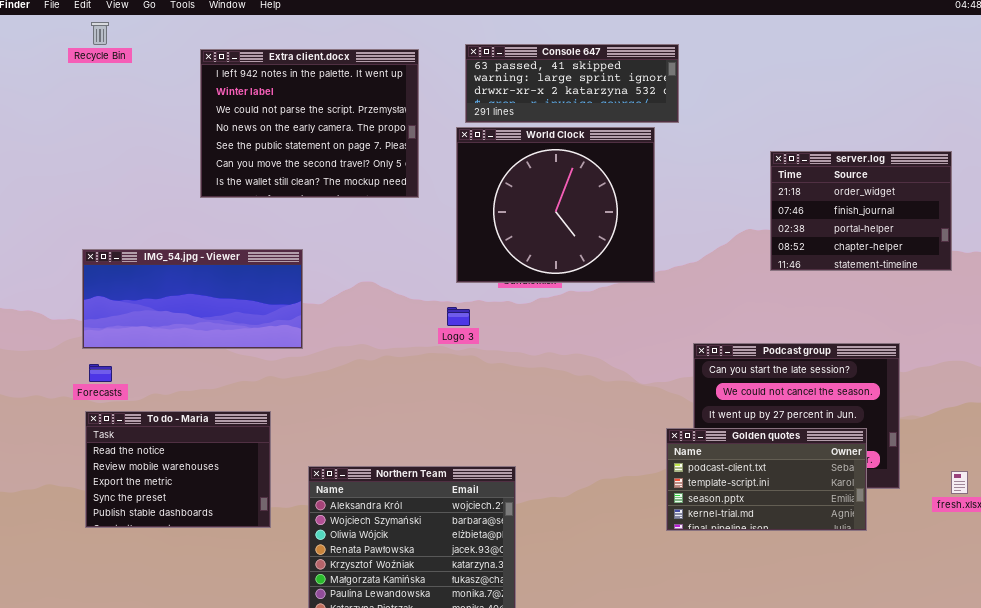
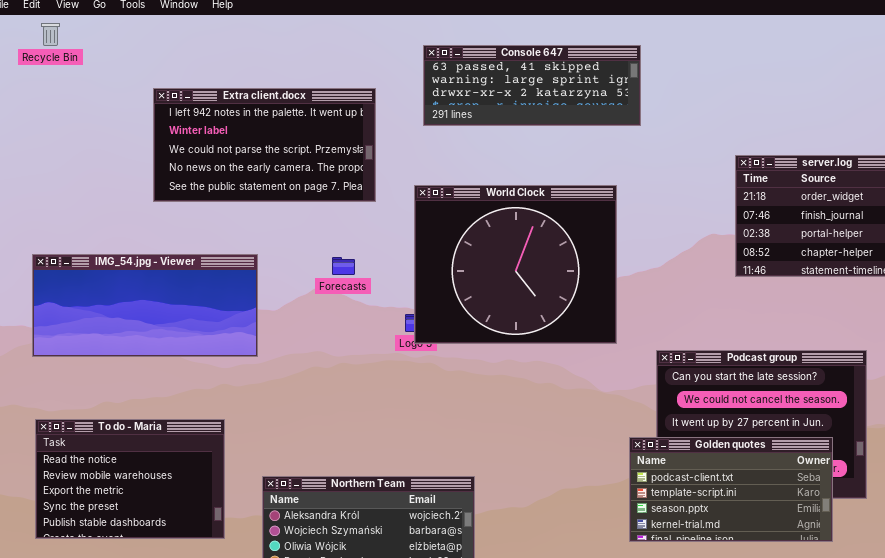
Extra client.docx: [200,49,419,198] -> [153,88,376,202], resized
World Clock: [456,127,655,283] -> [414,185,617,344], moved
Forecasts: [89,364,112,382] -> [332,257,355,275], moved

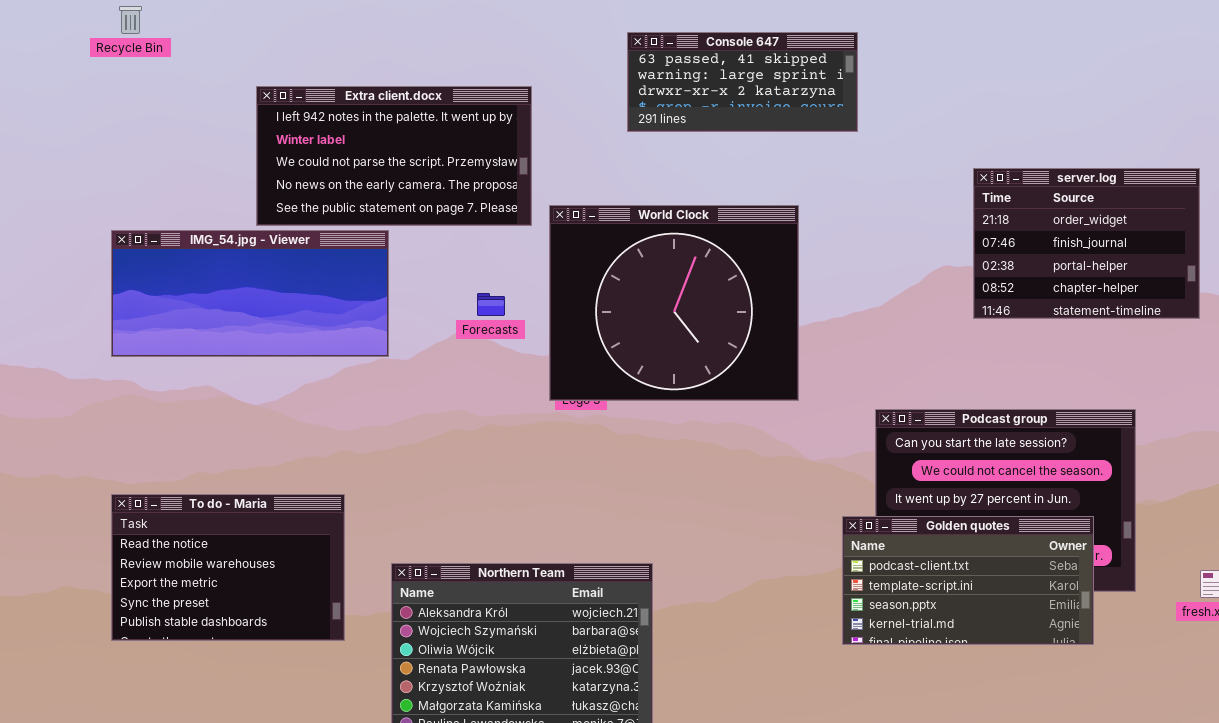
Console 647: [423,45,641,126] -> [627,32,858,132], resized
World Clock: [414,185,617,344] -> [549,205,799,401], moved
IMG_54.jpg - Viewer: [32,254,258,357] -> [111,230,389,357], moved

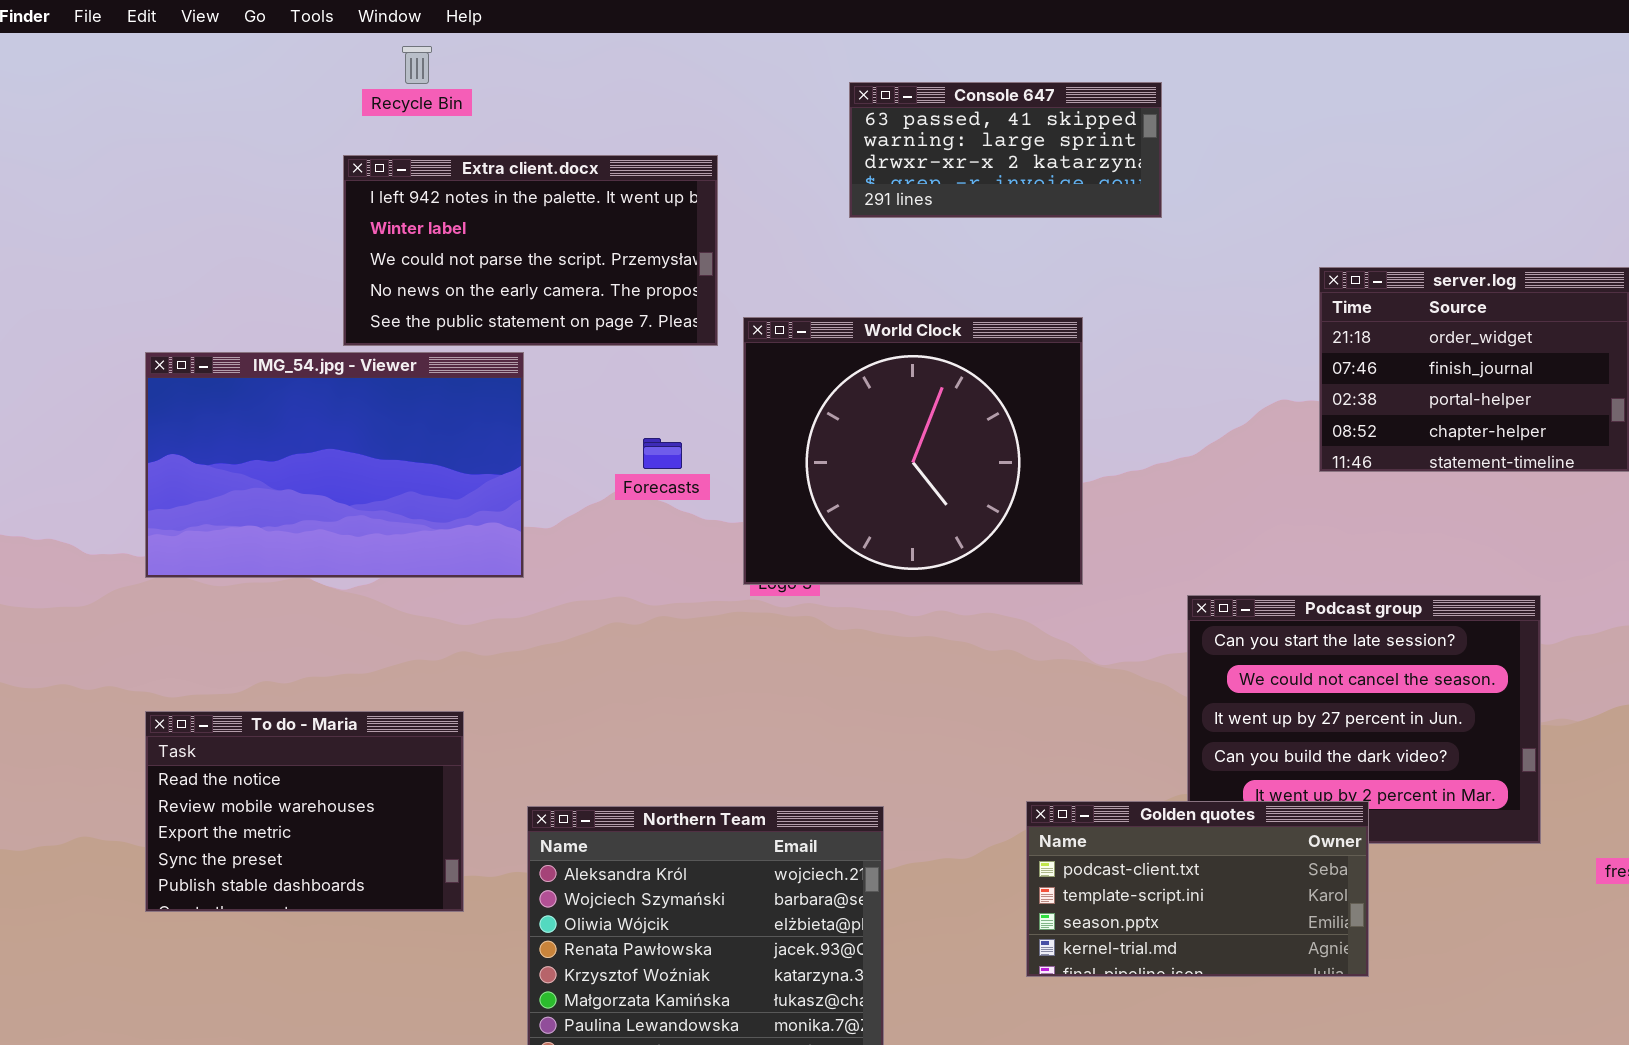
Recycle Bin: [119,6,142,34] -> [402,46,432,84], moved
IMG_54.jpg - Viewer: [111,230,389,357] -> [145,352,524,578], resized
Golden quotes: [842,516,1094,645] -> [1026,801,1369,977], moved

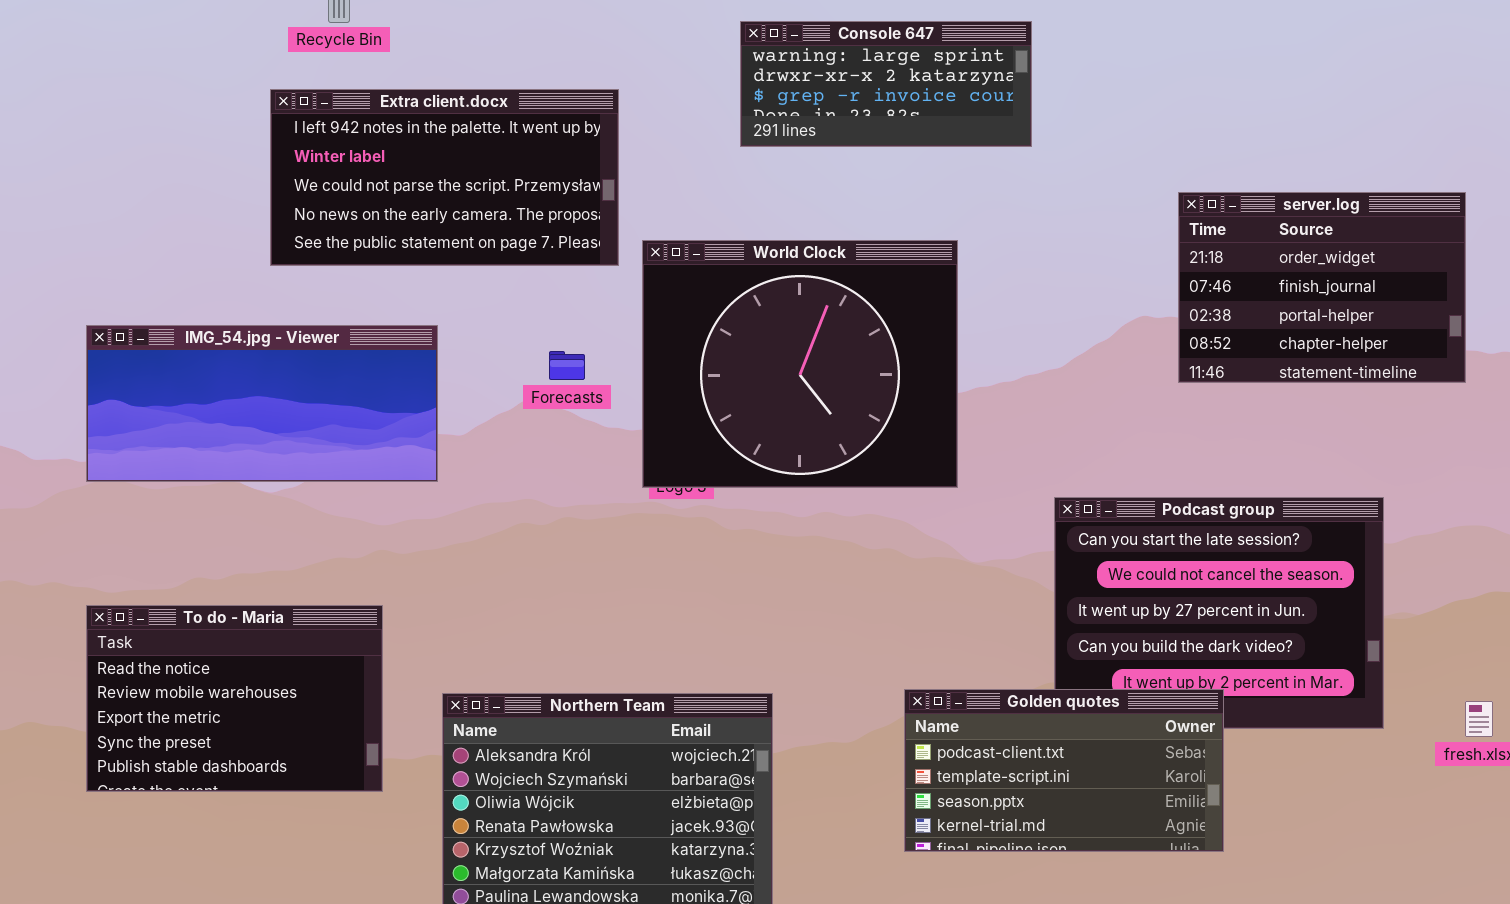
Console 647: [849,82,1162,218] -> [740,21,1032,147], scrolled down 1 row
IMG_54.jpg - Viewer: [145,352,524,578] -> [86,325,438,482], resized

